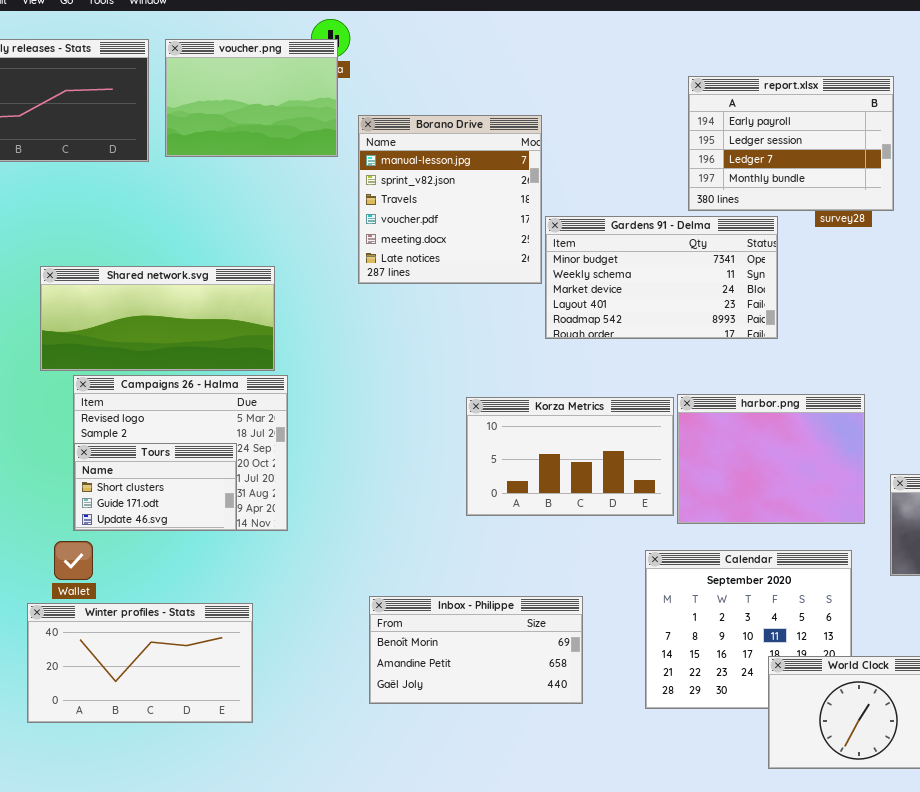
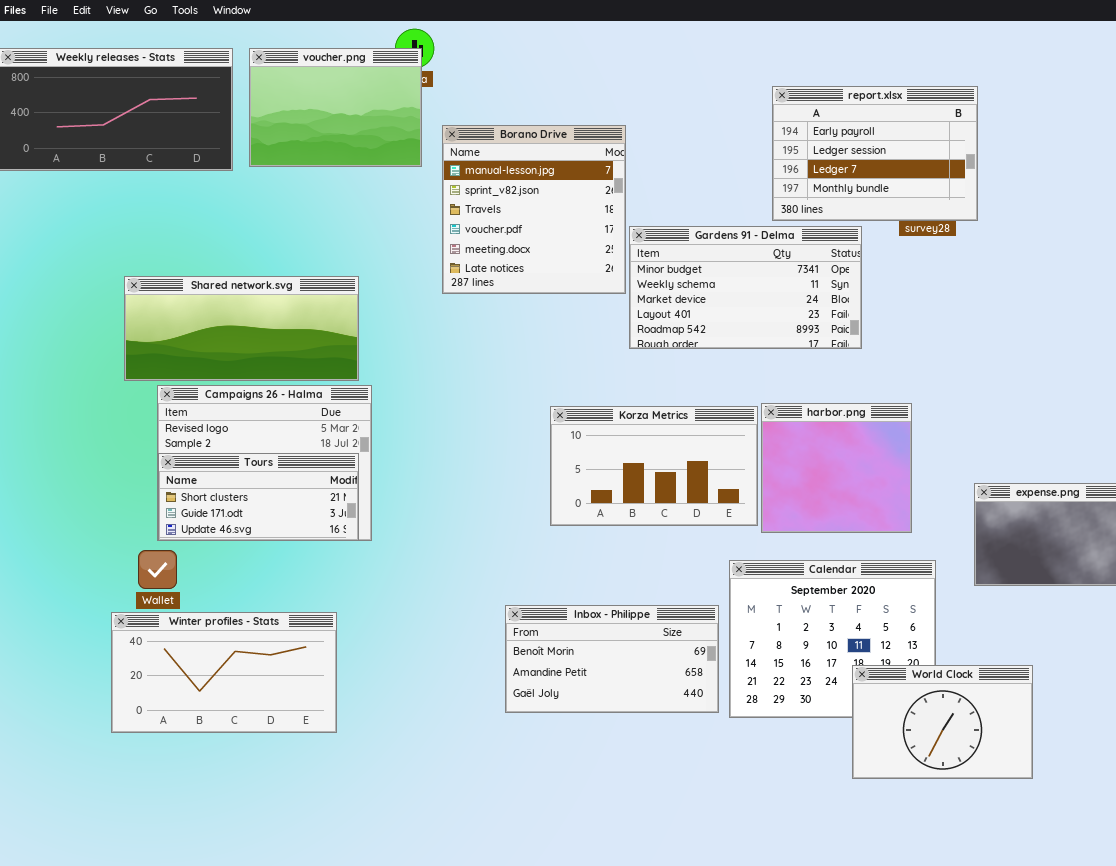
harbor.png: [677,394,865,524] -> [761,403,912,533], resized
Tours: [74,443,237,531] -> [158,453,359,541], resized
Inbox - Philippe: [369,596,583,704] -> [505,605,719,713], moved

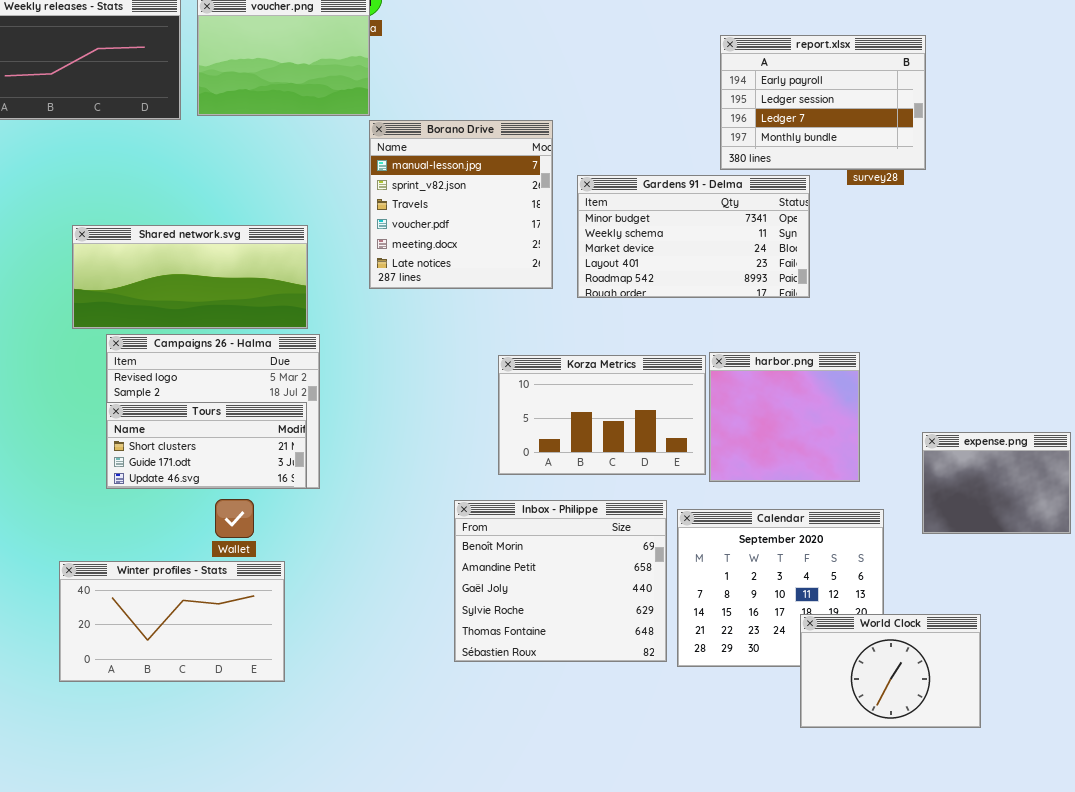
Borano Drive: [442,125,626,294] -> [369,120,553,289], moved
Wallet: [138,550,177,589] -> [215,499,254,538], moved
Inbox - Philippe: [505,605,719,713] -> [454,500,667,662], resized

